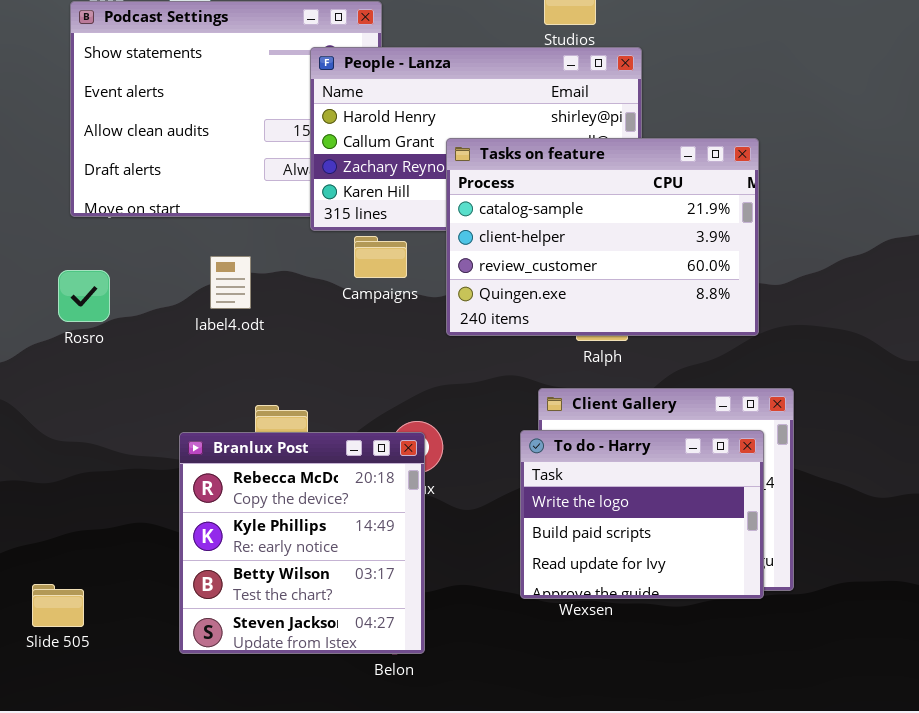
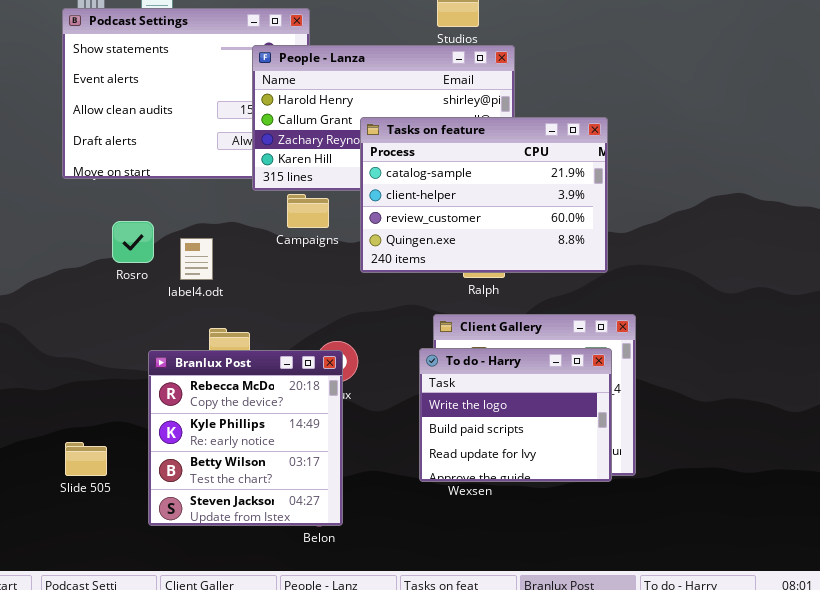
label4.odt: [210,256,251,309] -> [180,238,213,280], moved
Rosro: [58,270,110,322] -> [112,221,154,263], moved
Slide 505: [32,584,84,627] -> [65,442,107,476], moved

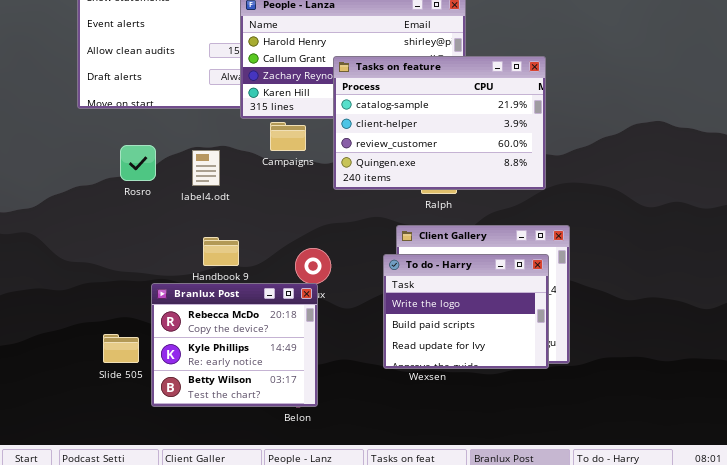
label4.odt: [180,238,213,280] -> [192,150,220,186], moved
Branlux Post: [148,350,343,526] -> [151,283,318,407], resized
Slide 505: [65,442,107,476] -> [103,334,139,363], moved

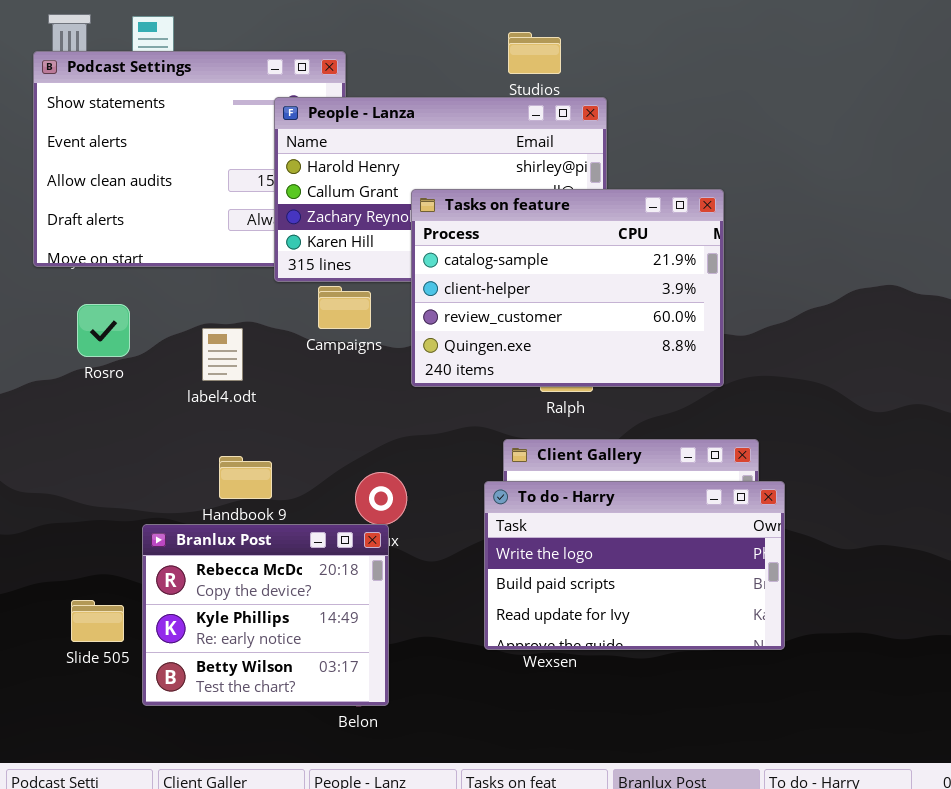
Rosro: [120,145,156,181] -> [77,304,130,357], moved
To do - Harry: [383,254,549,369] -> [484,481,785,650], resized

